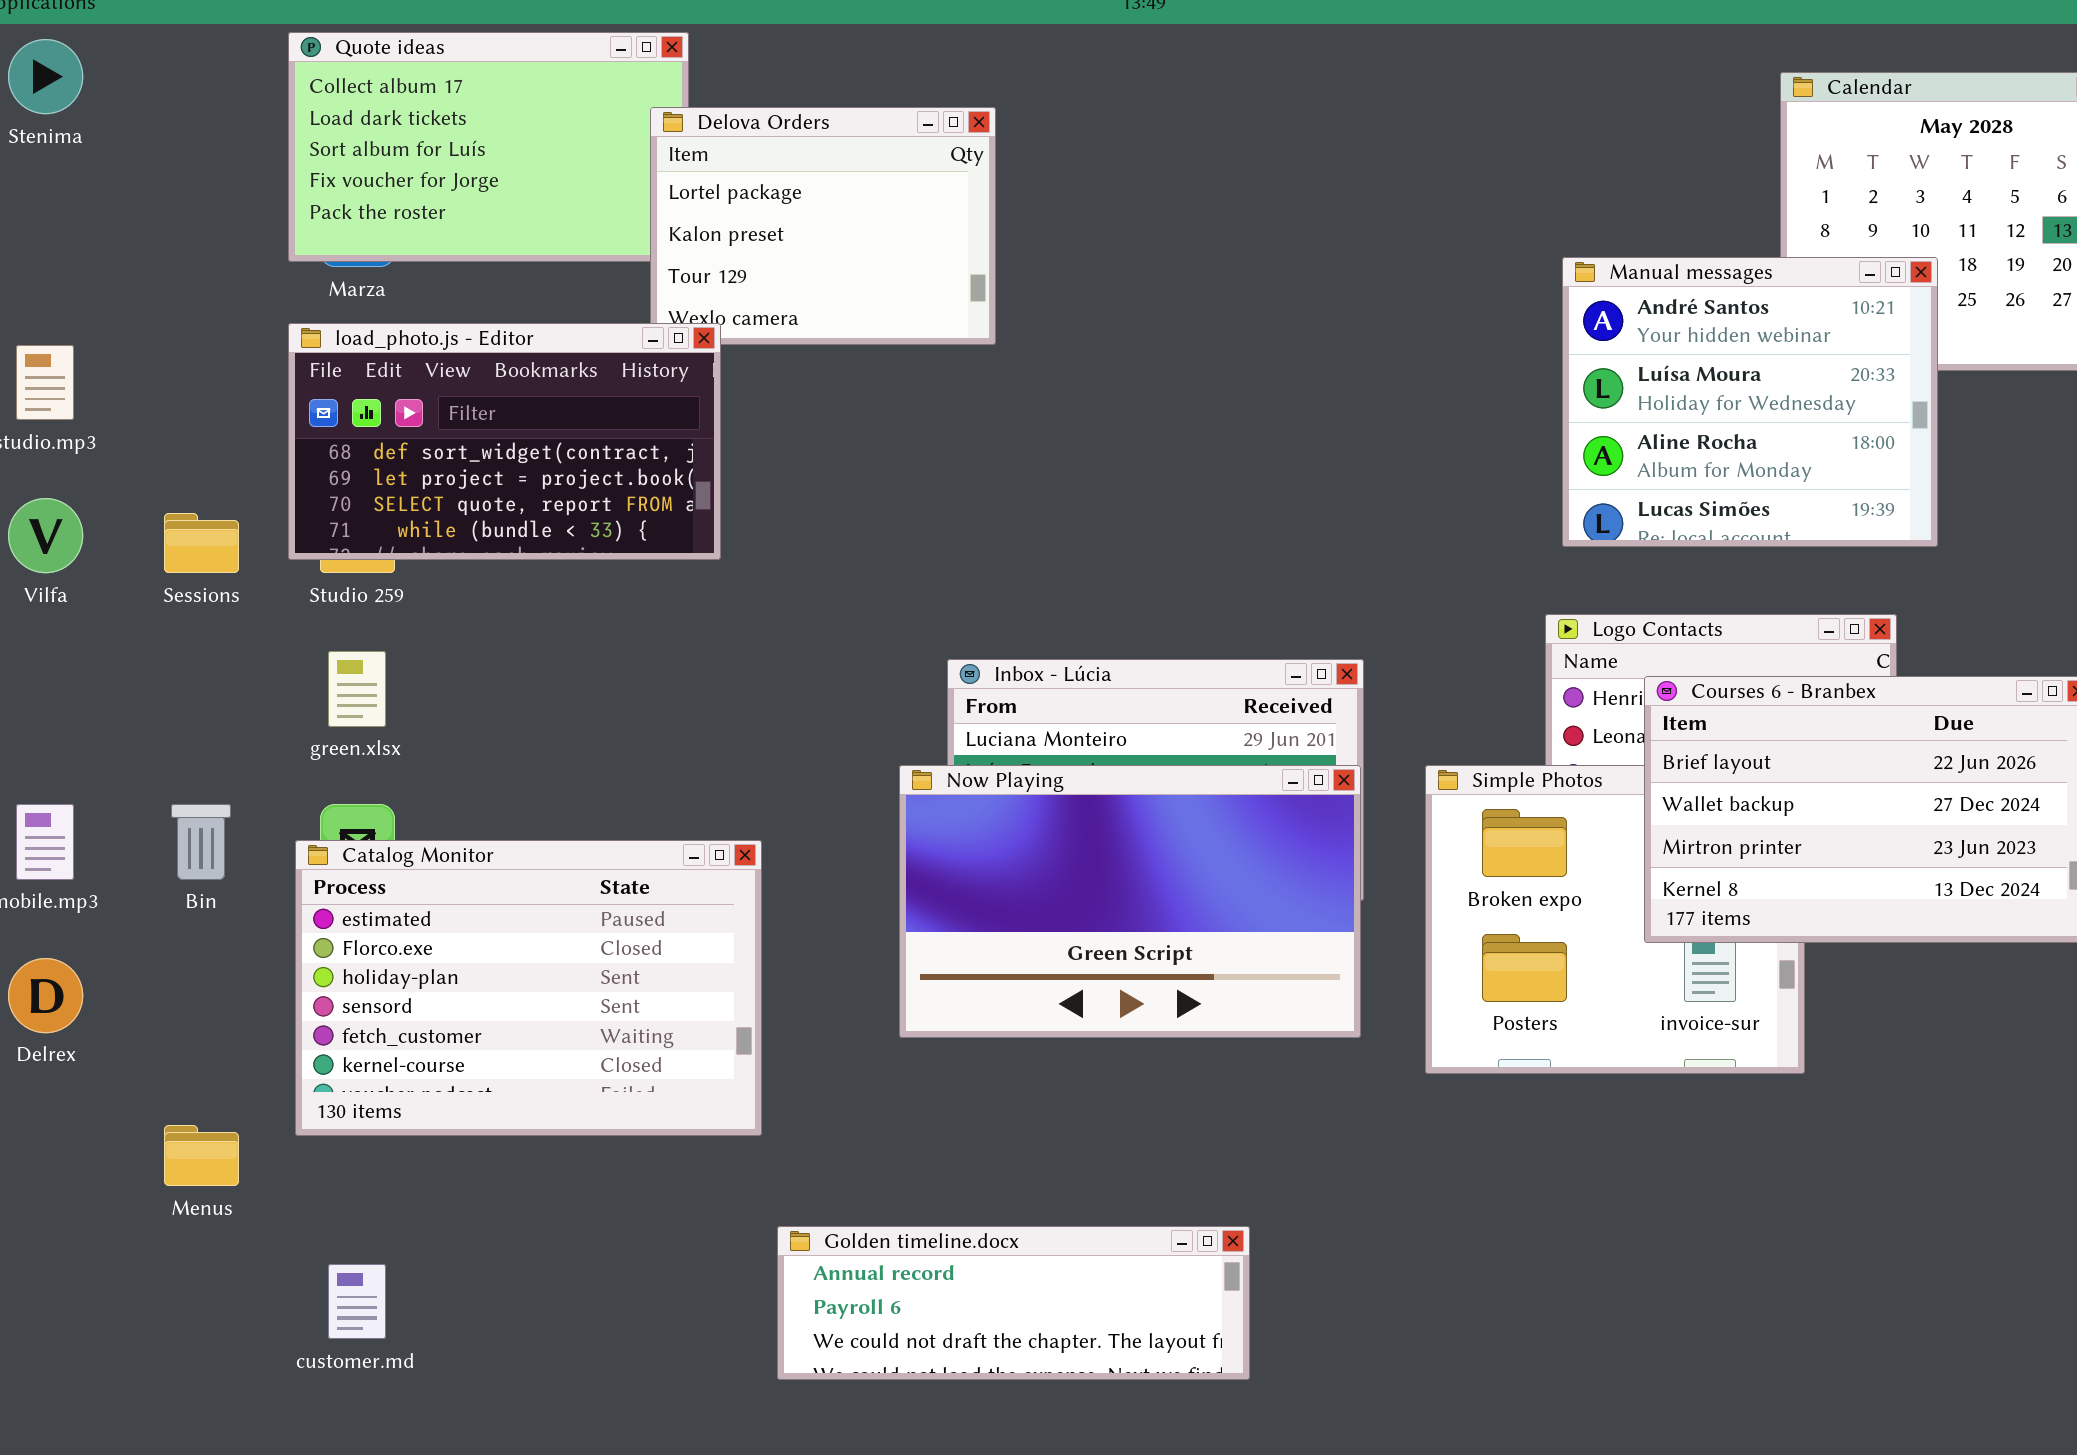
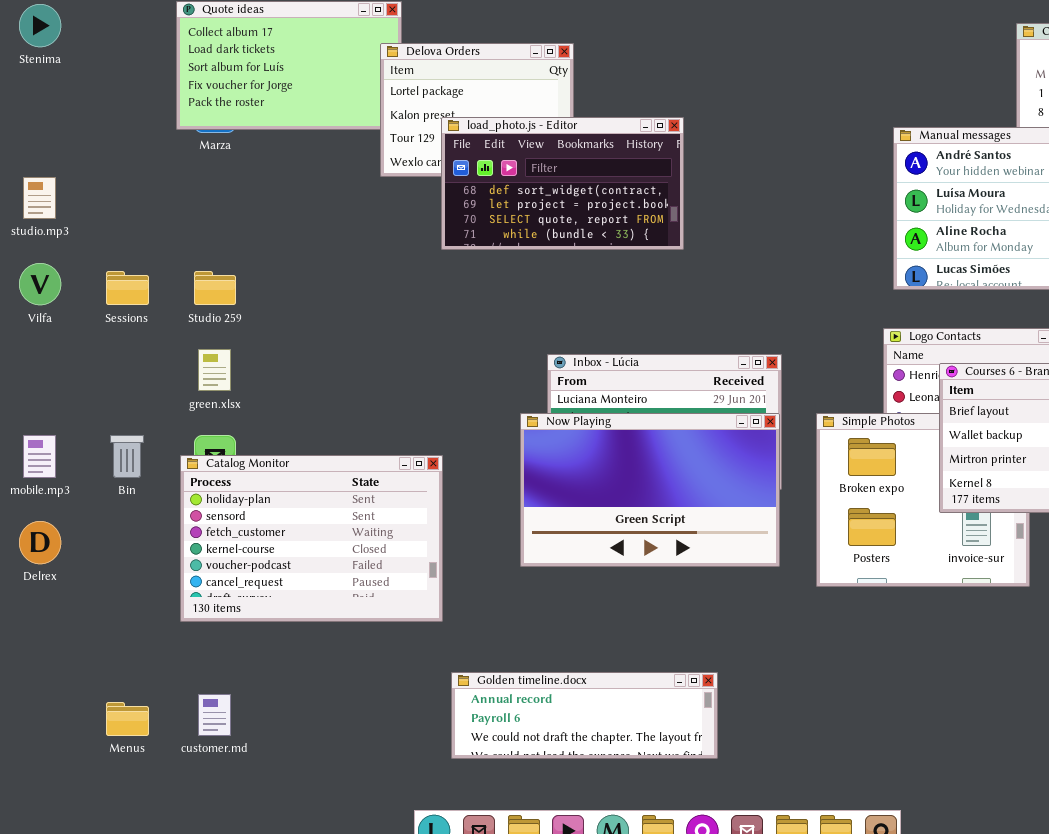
load_photo.js - Editor: [288,323,721,560] -> [441,117,684,250], moved
Catalog Monitor: [295,840,762,1136] -> [180,455,443,622], scrolled down 2 rows
Menus: [164,1125,239,1186] -> [106,702,149,736], moved

